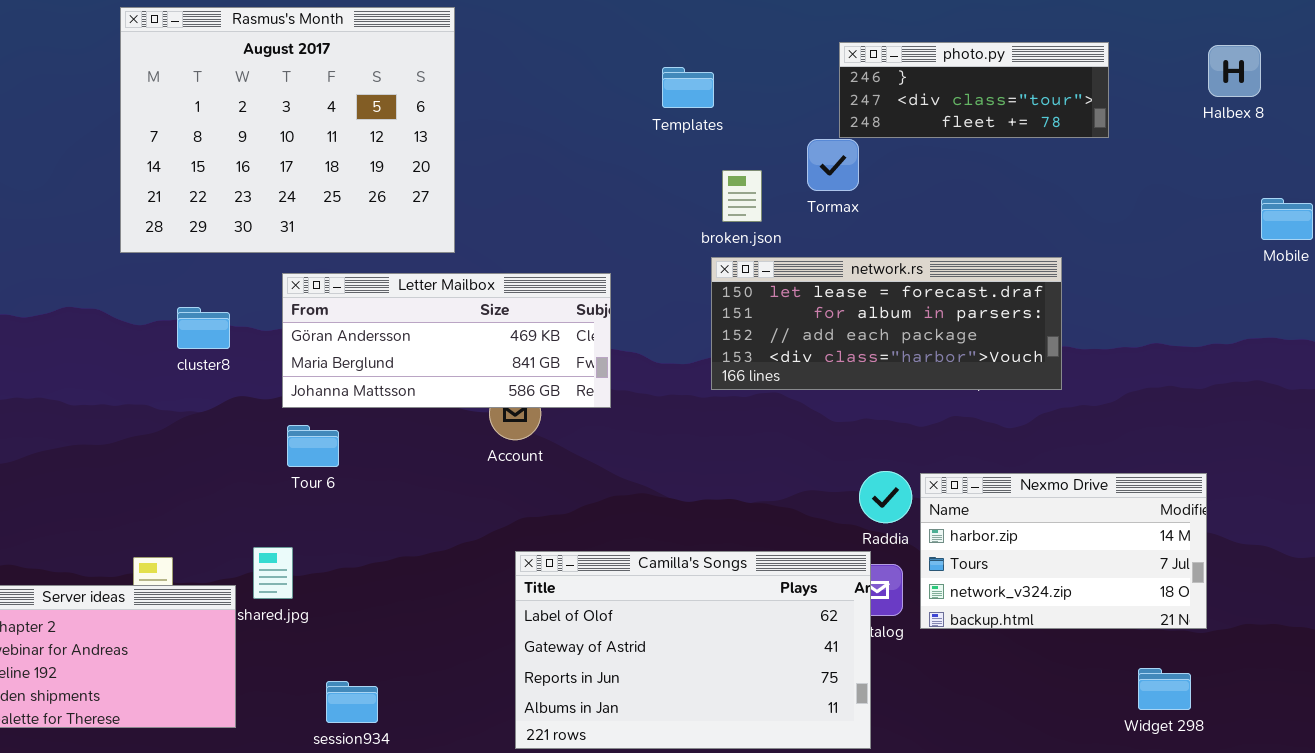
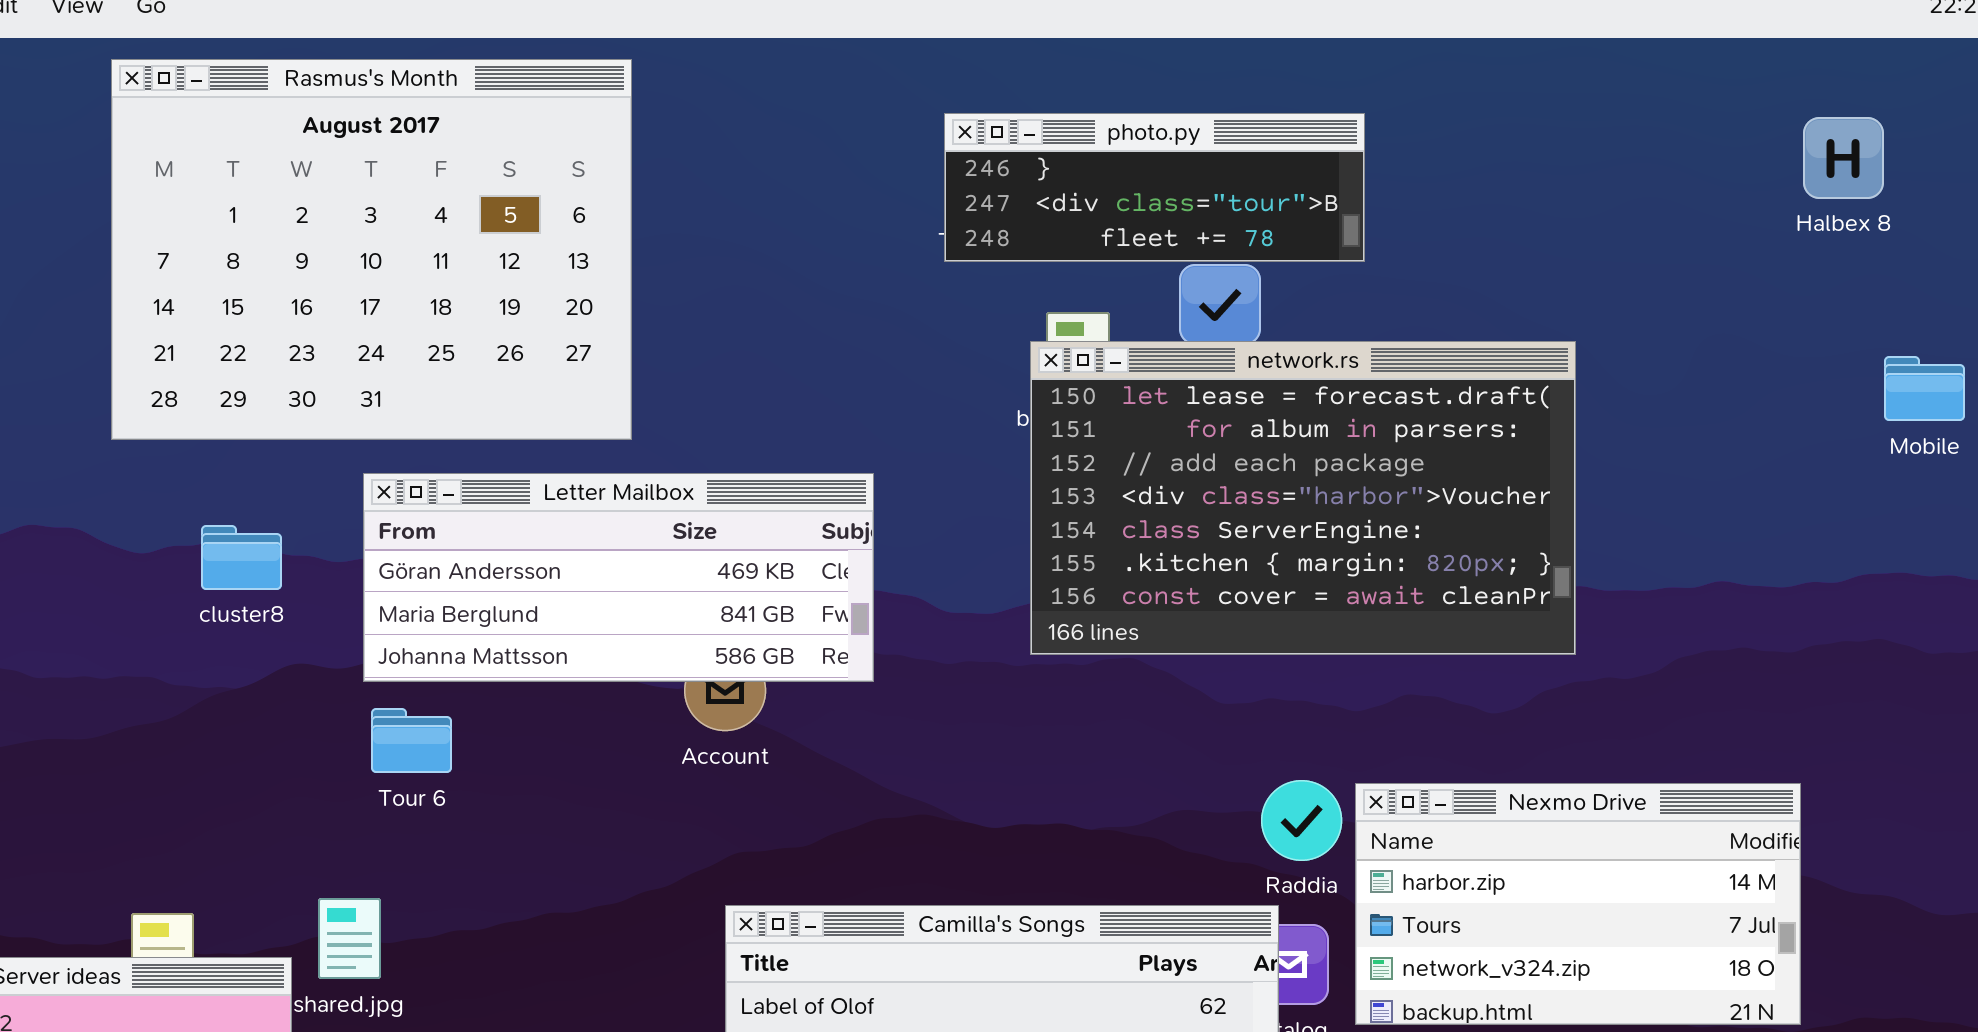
photo.py: [839,42,1109,138] -> [944,113,1365,262], moved
network.rs: [711,257,1062,390] -> [1030,341,1576,655], resized

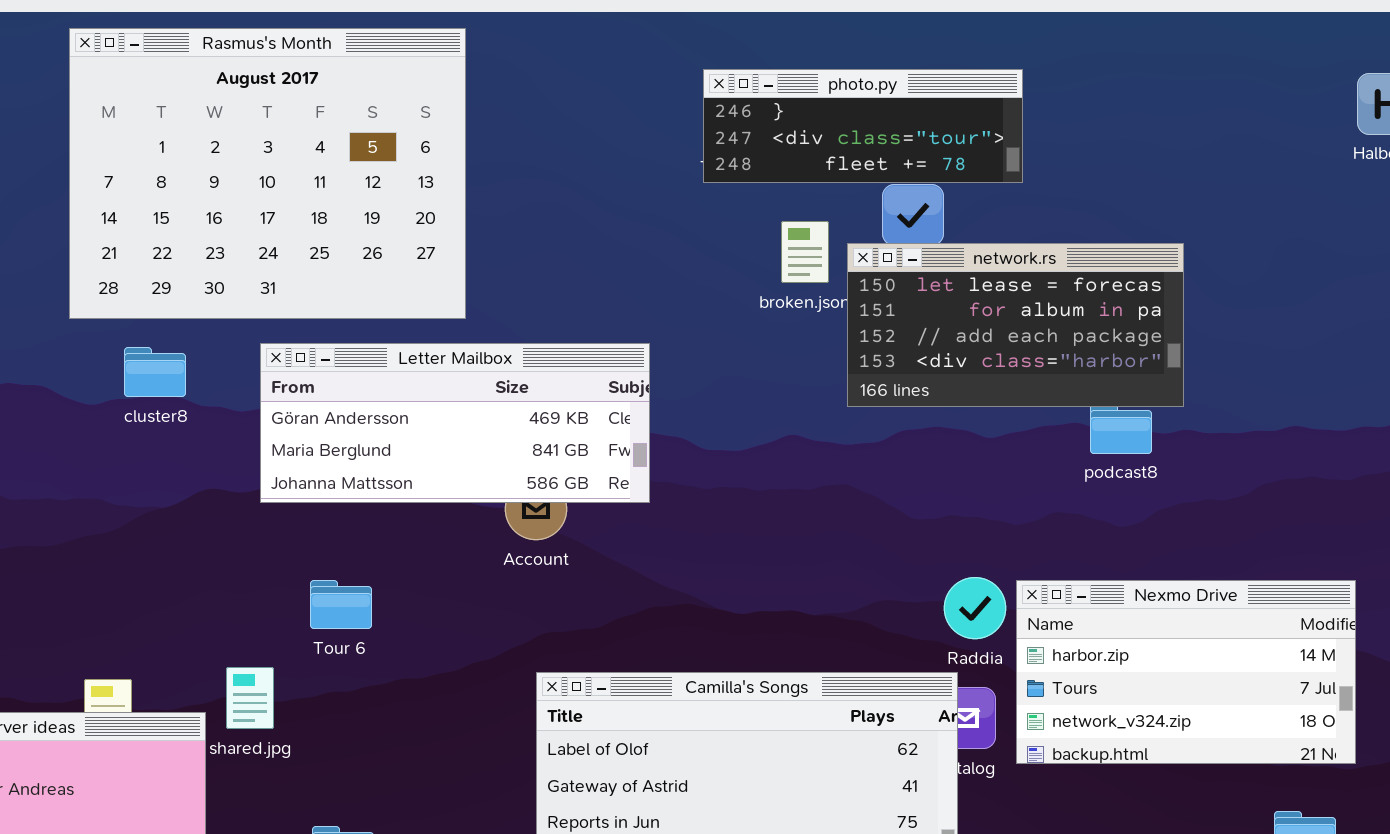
network.rs: [1030,341,1576,655] -> [847,243,1184,407], resized
cluster8: [201,525,282,590] -> [124,347,186,397], moved
Tour 6: [371,708,452,773] -> [310,580,372,629], moved

